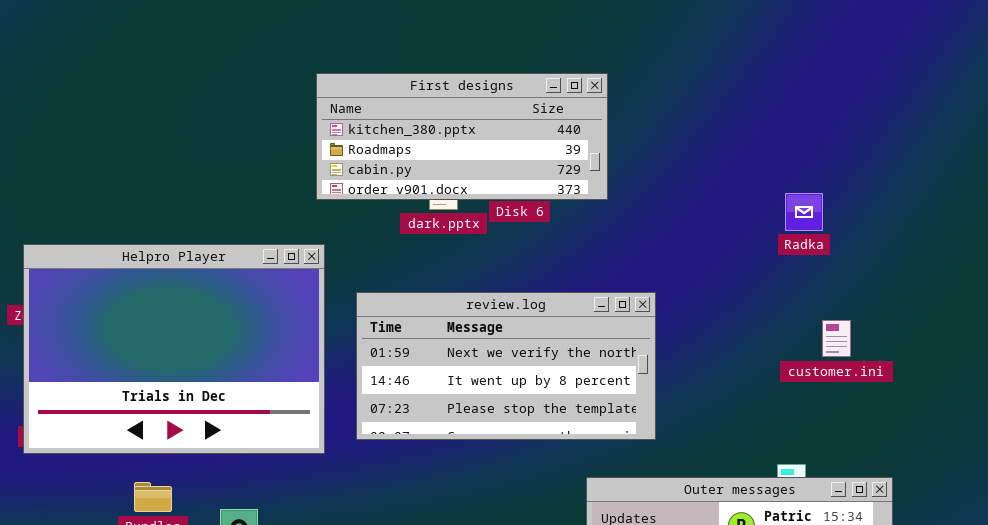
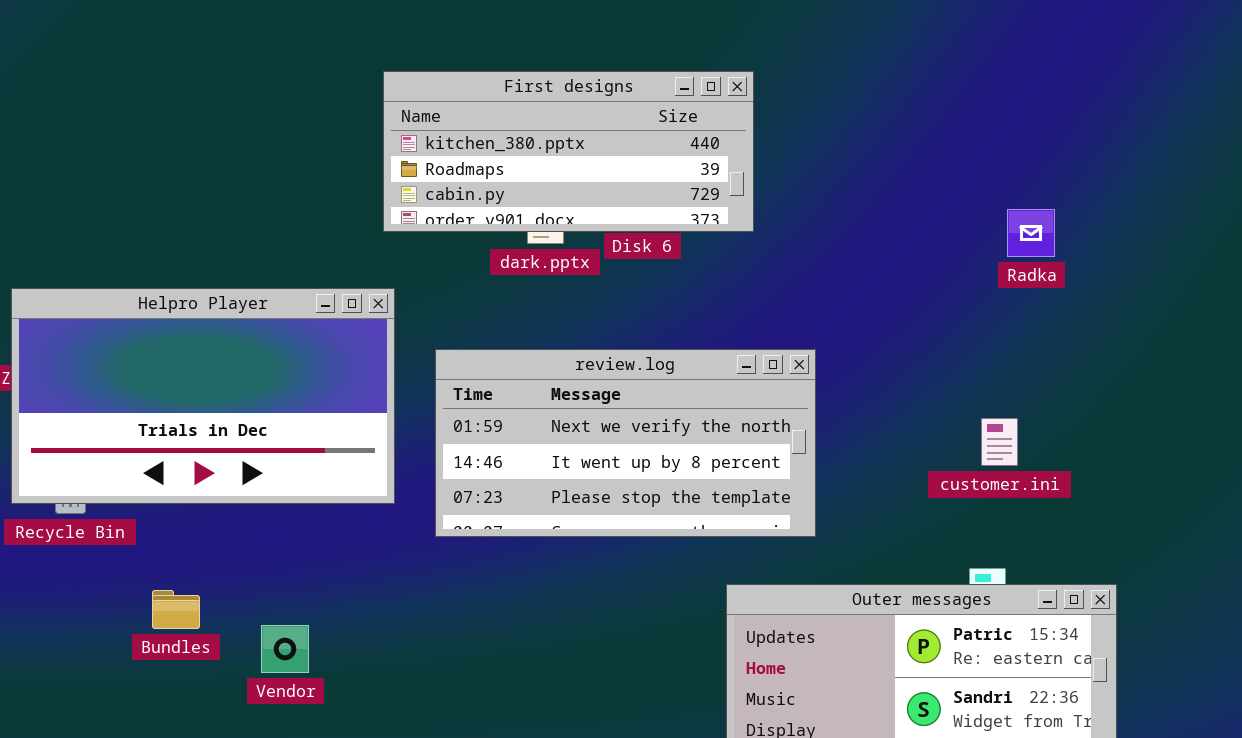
Radka: [785,193,823,231] -> [1007,209,1055,257], moved
Helpro Player: [23,244,325,454] -> [11,288,395,504], resized
customer.ini: [822,320,851,357] -> [981,418,1018,466], moved

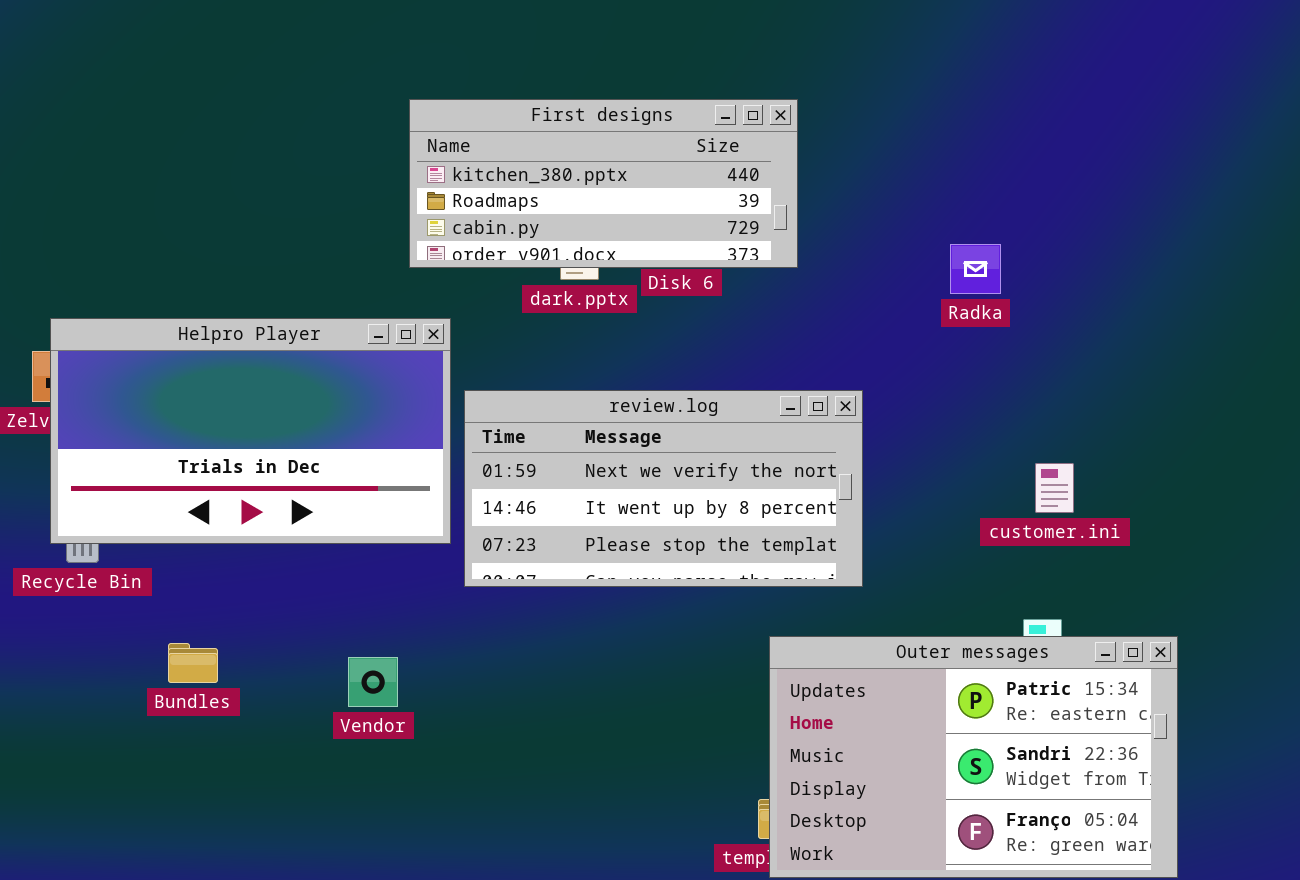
Radka: [1007,209,1055,257] -> [950,244,1001,294], moved
Helpro Player: [11,288,395,504] -> [50,318,451,544], moved
Vendor: [261,625,309,673] -> [348,657,398,707], moved

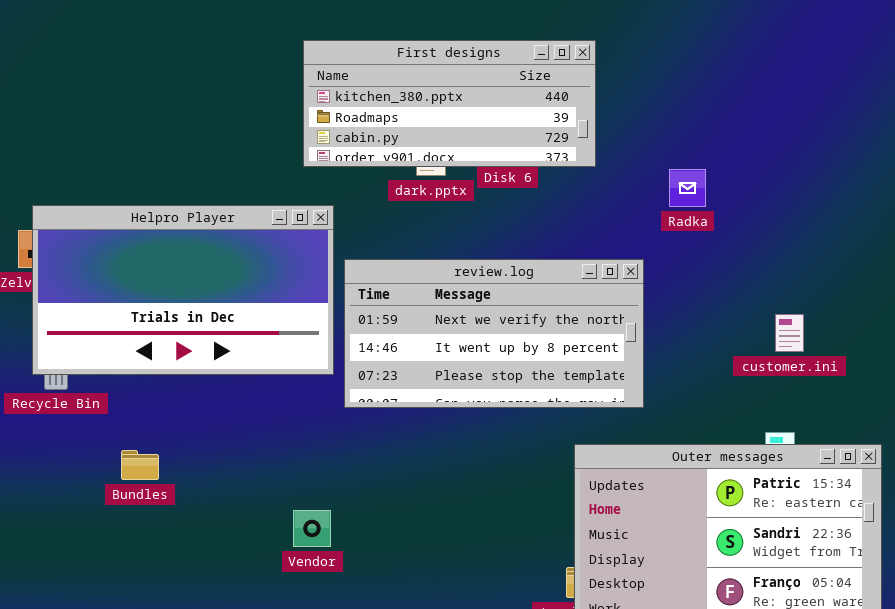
Radka: [950,244,1001,294] -> [669,169,706,207], moved
Vendor: [348,657,398,707] -> [293,510,331,547], moved

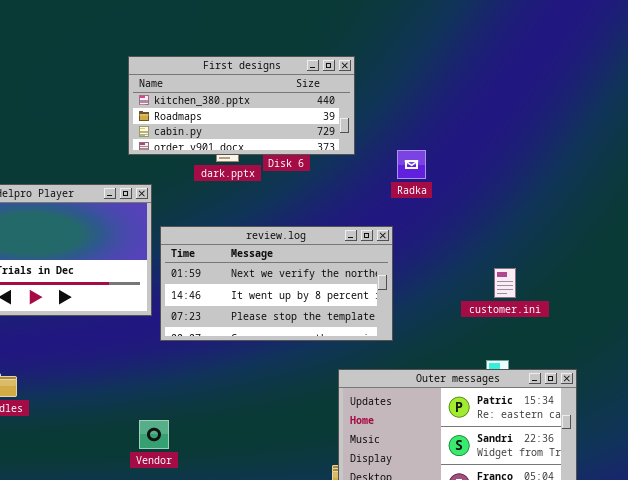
Radka: [669,169,706,207] -> [397,150,426,179], moved
Vendor: [293,510,331,547] -> [139,420,169,449], moved

